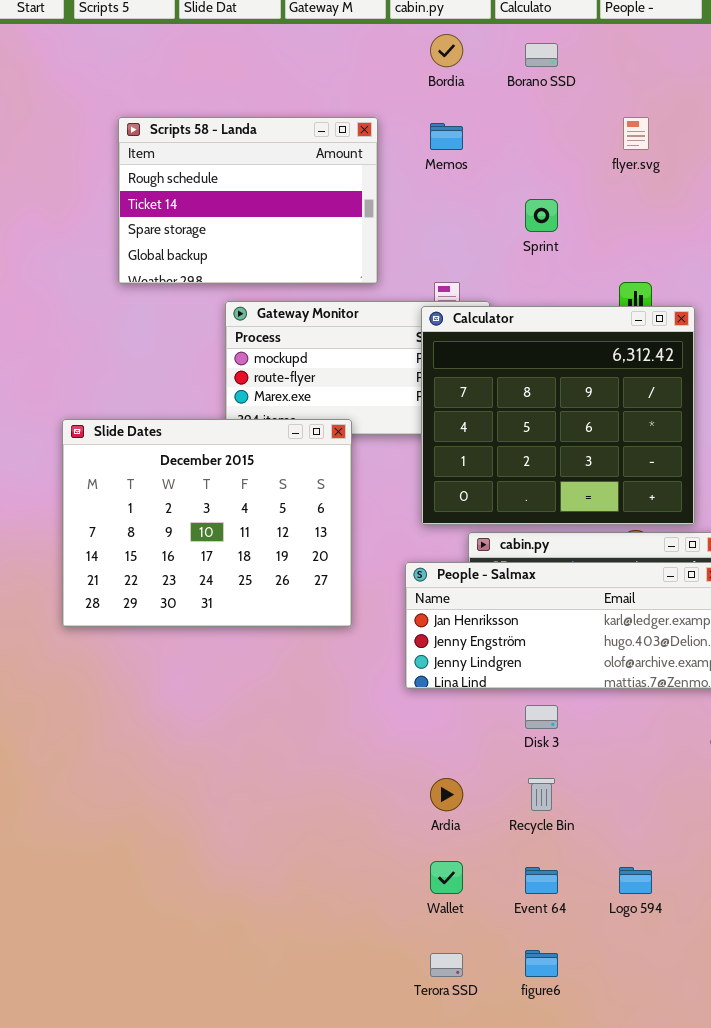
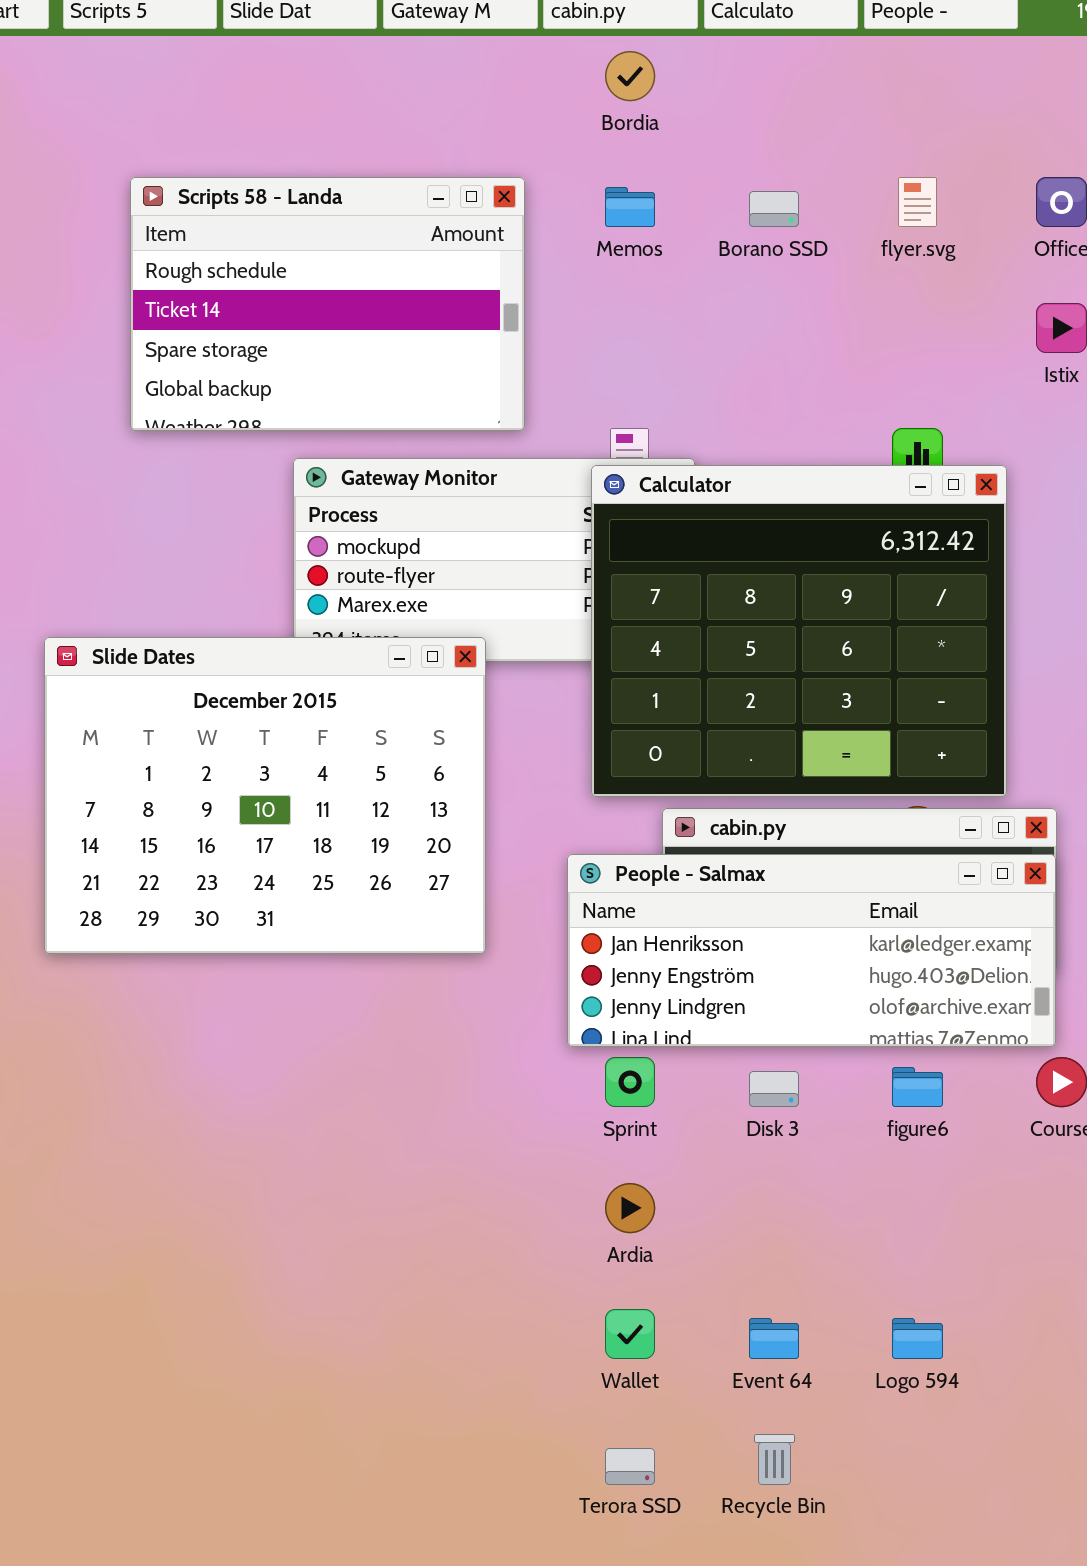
Borano SSD: [525,43,558,67] -> [749,191,799,227], moved
Sprint: [525,199,558,232] -> [605,1057,655,1107], moved
Recycle Bin: [528,778,555,811] -> [754,1434,795,1485], moved
figure6: [525,950,558,977] -> [892,1067,943,1107], moved

